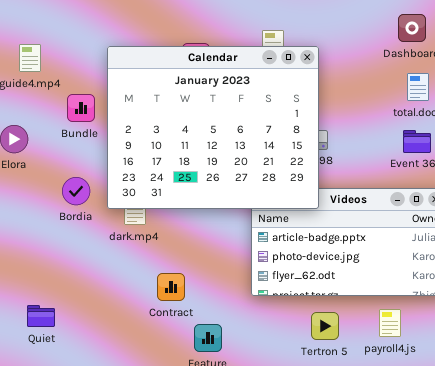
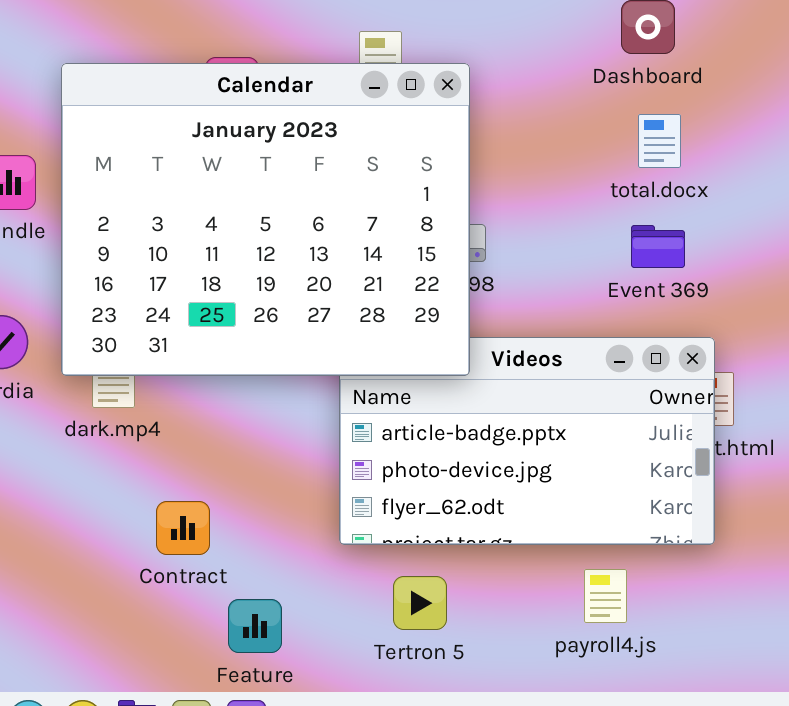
Tertron 5: [311,312,339,340] -> [393,576,447,630], moved

